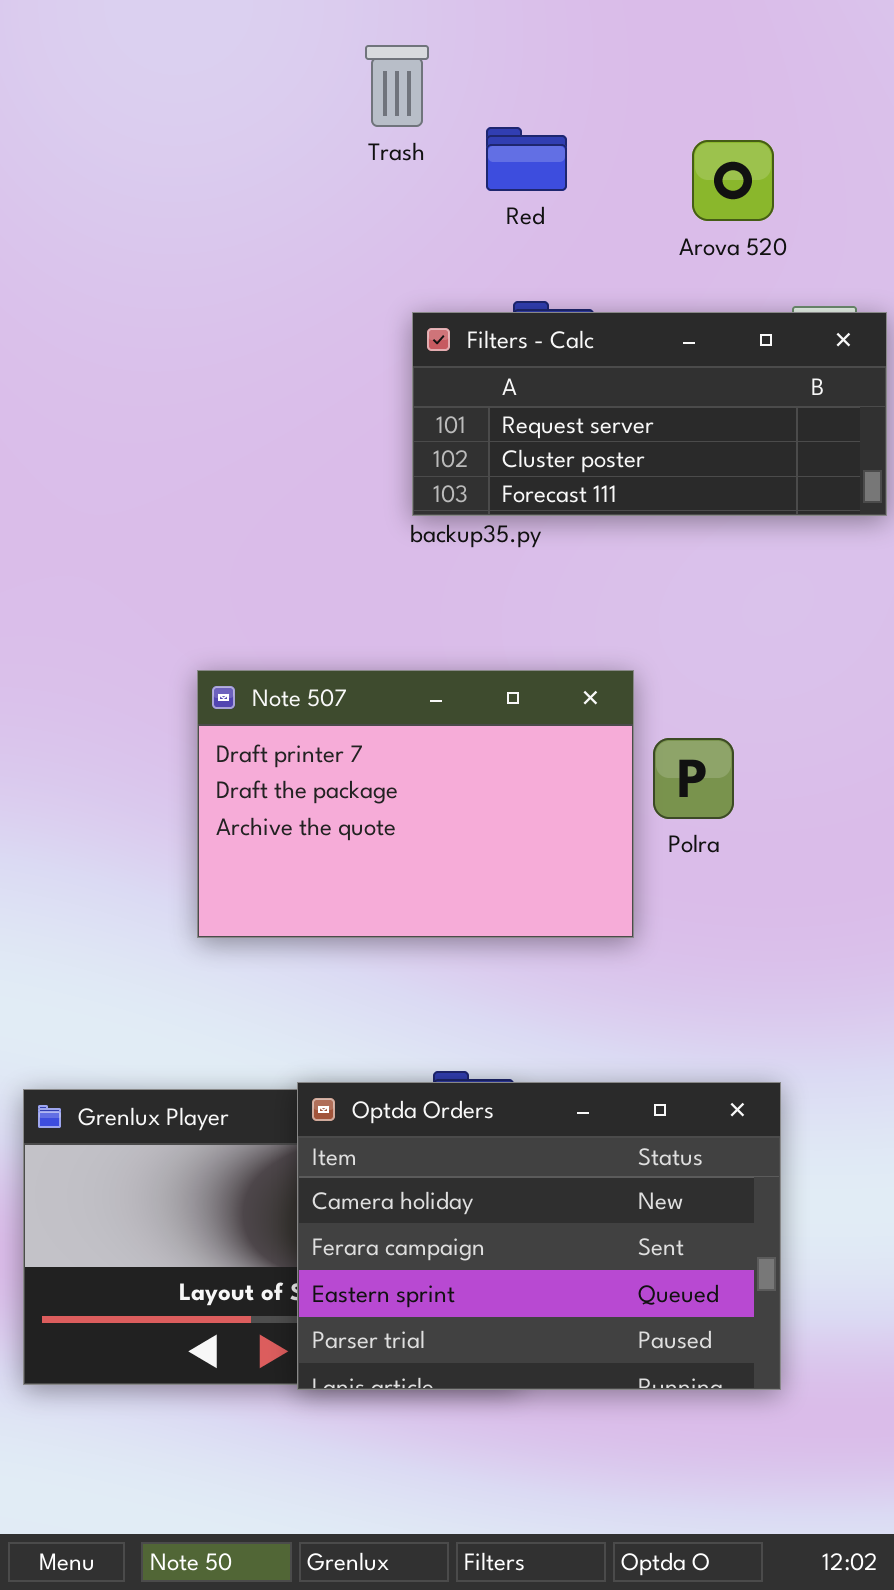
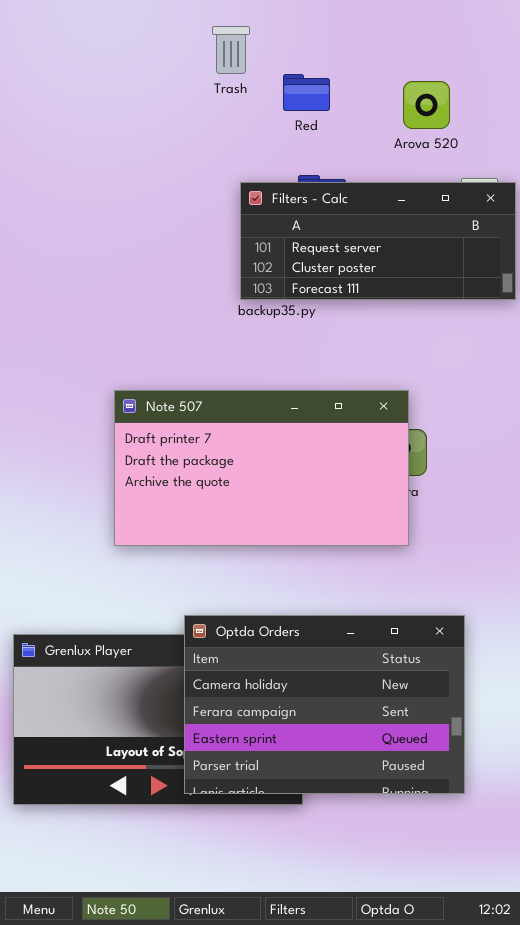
Note 507: [197,670,634,938] -> [114,390,409,546], resized
Optda Orders: [297,1082,781,1390] -> [184,615,465,794], moved

